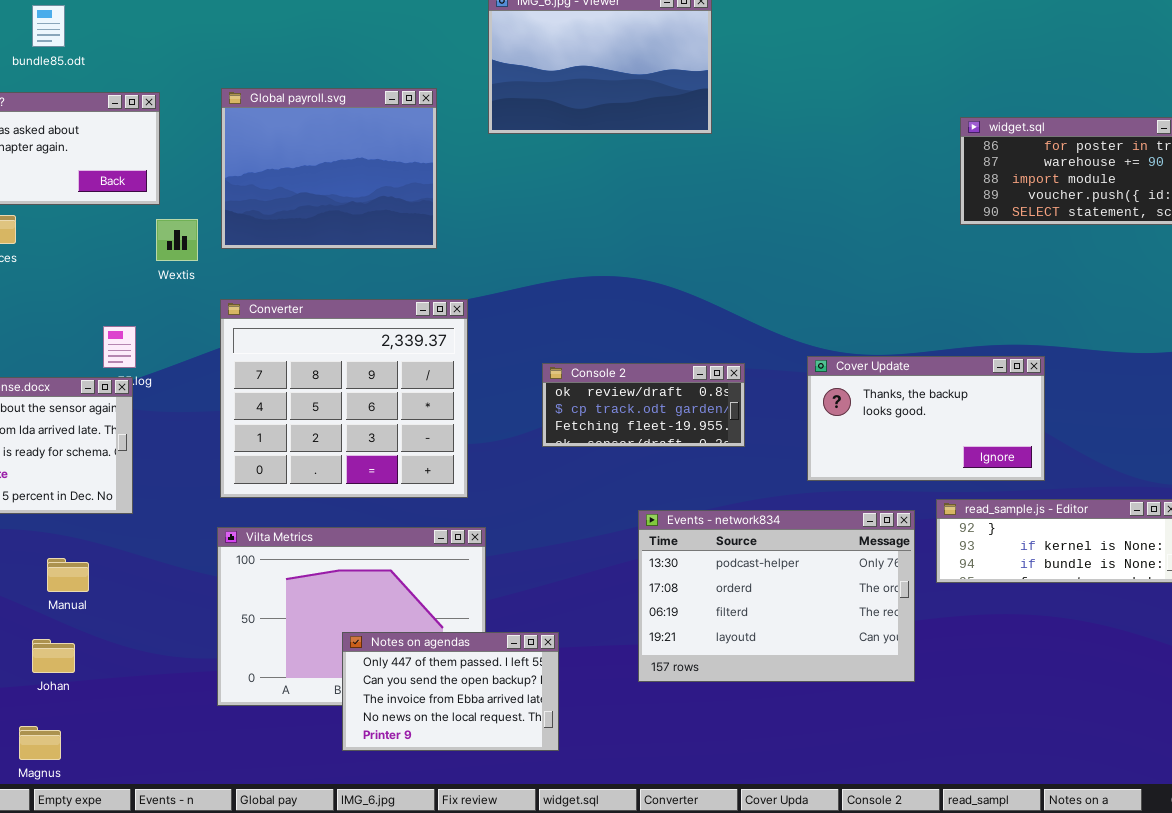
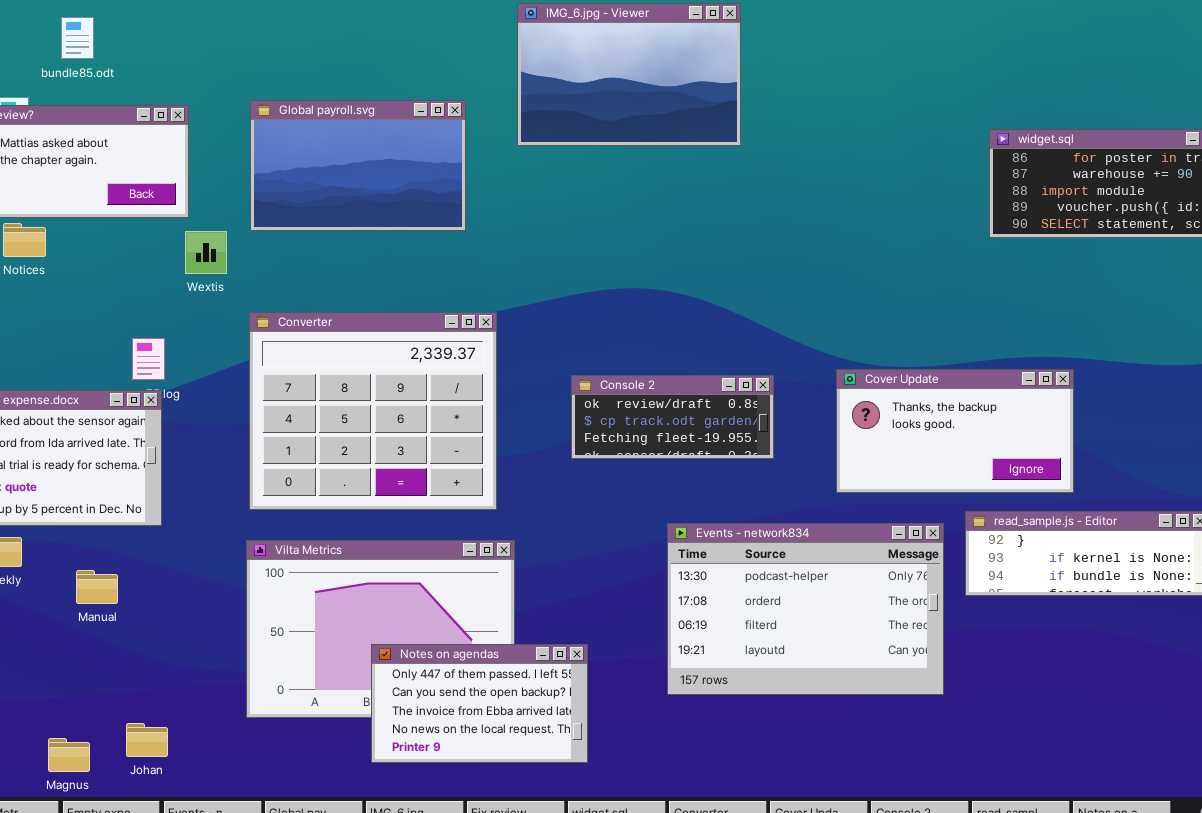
Global payroll.svg: [221,88,437,249] -> [250,100,466,231], resized
Johan: [32,639,75,673] -> [126,723,168,757], moved

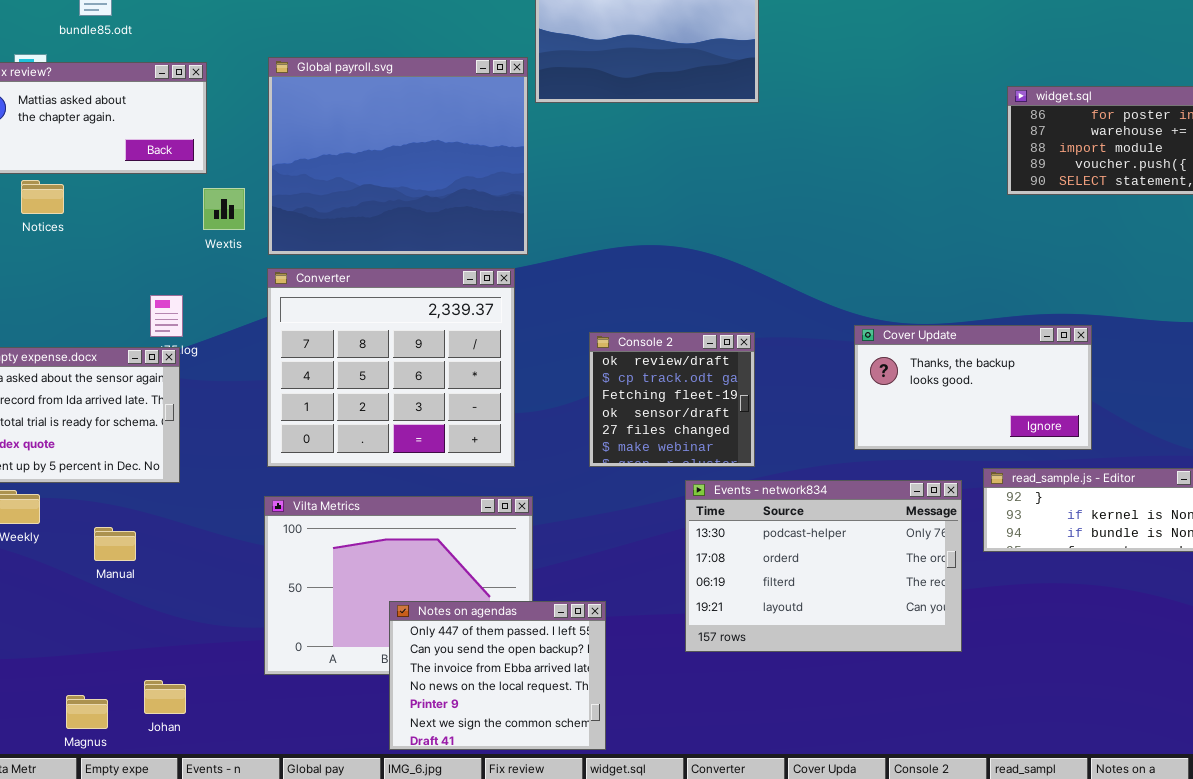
Global payroll.svg: [250,100,466,231] -> [268,57,528,255], resized
Console 2: [571,375,774,459] -> [589,332,755,467], resized
Notes on agendas: [371,644,588,763] -> [389,601,606,750], resized

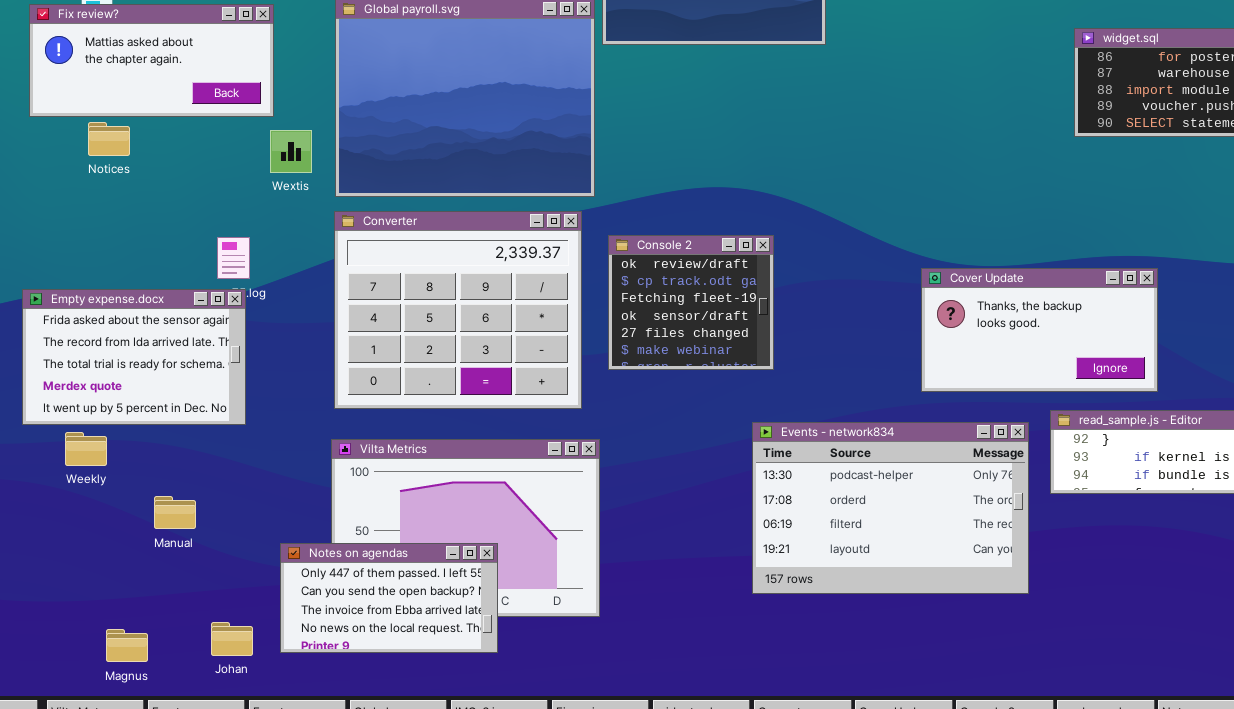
Console 2: [589,332,755,467] -> [608,235,774,370], moved
Manual: [94,527,136,561] -> [154,496,196,529], moved
Notes on agendas: [389,601,606,750] -> [280,543,498,653], moved, resized
Magnus: [66,695,108,729] -> [106,629,148,662], moved

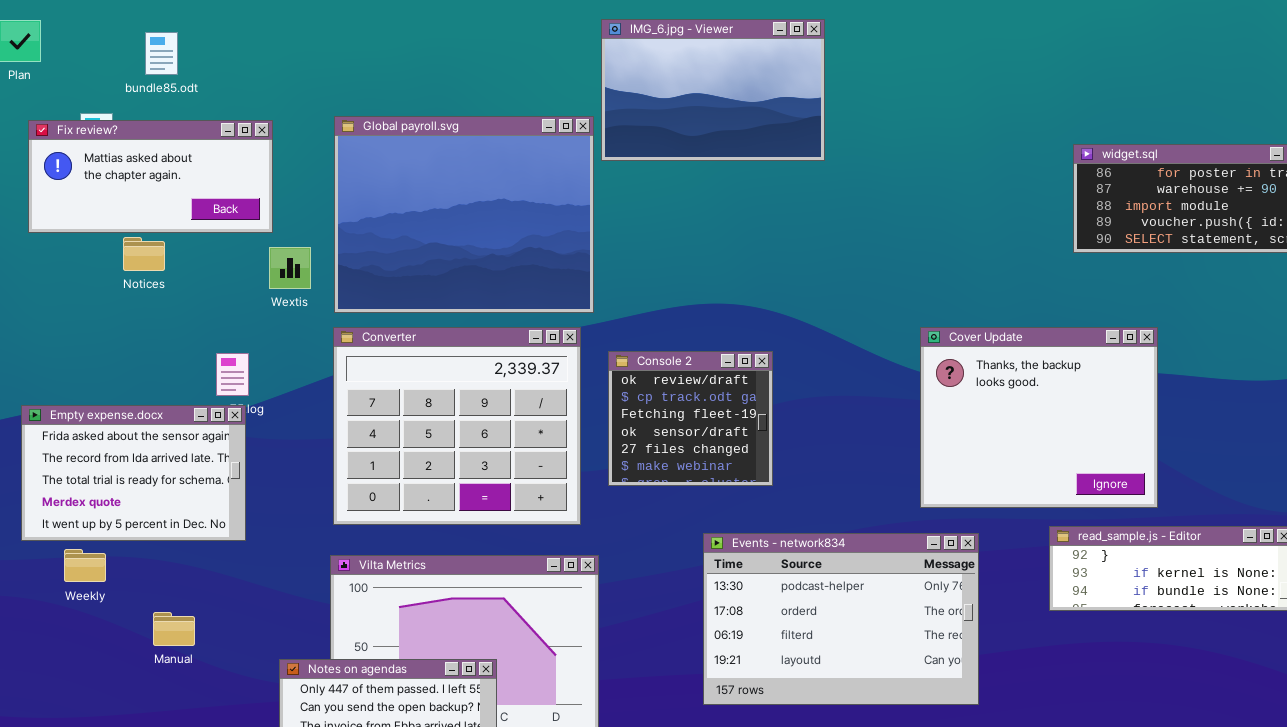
Notices: [88,122,130,156] -> [123,237,165,271], moved
Cover Update: [921,268,1158,392] -> [920,327,1158,508], resized
Events - network834: [752,422,1029,594] -> [703,533,979,705], moved

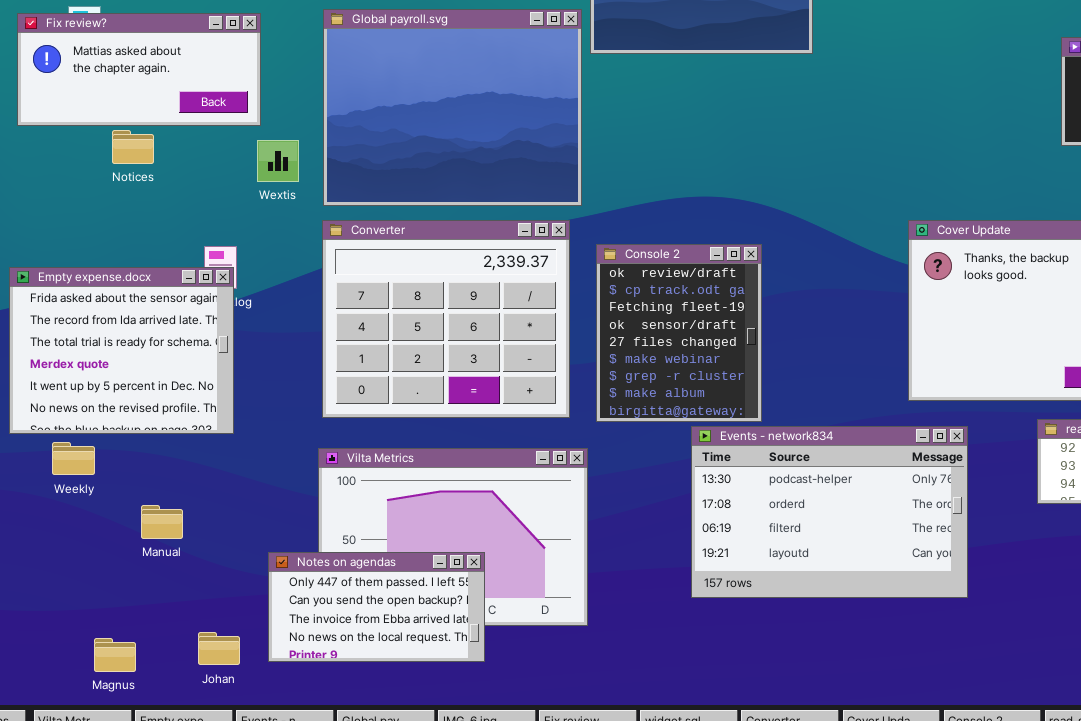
Console 2: [608,351,773,486] -> [596,244,762,422], resized
Empty expense.docx: [21,405,246,541] -> [9,267,234,434], resized

